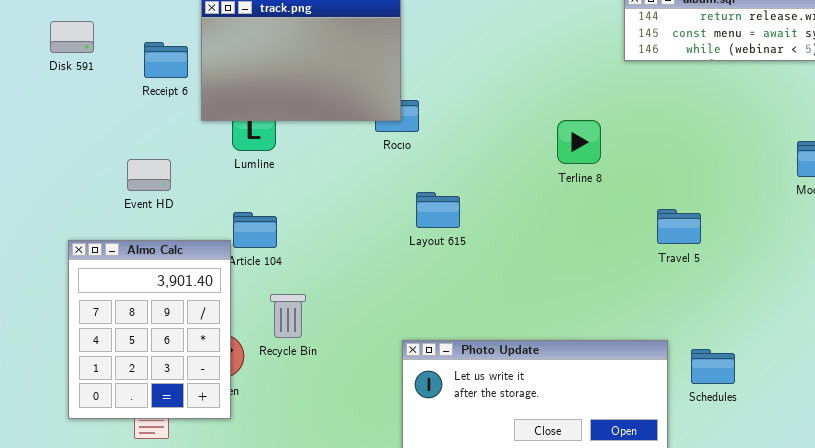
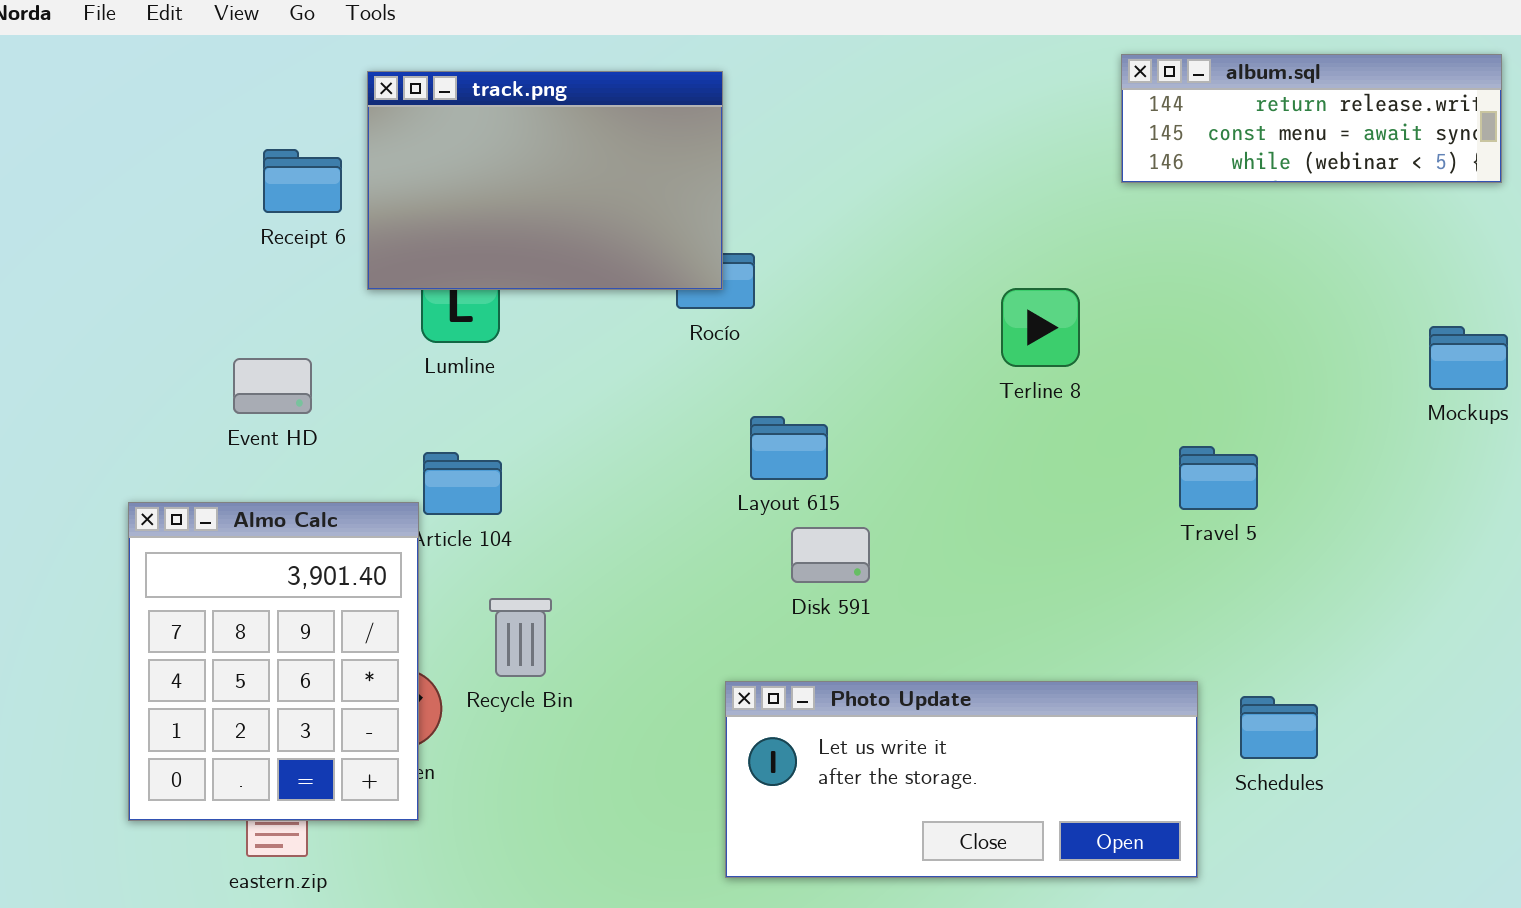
Disk 591: [50,21,94,53] -> [791,527,870,583], moved

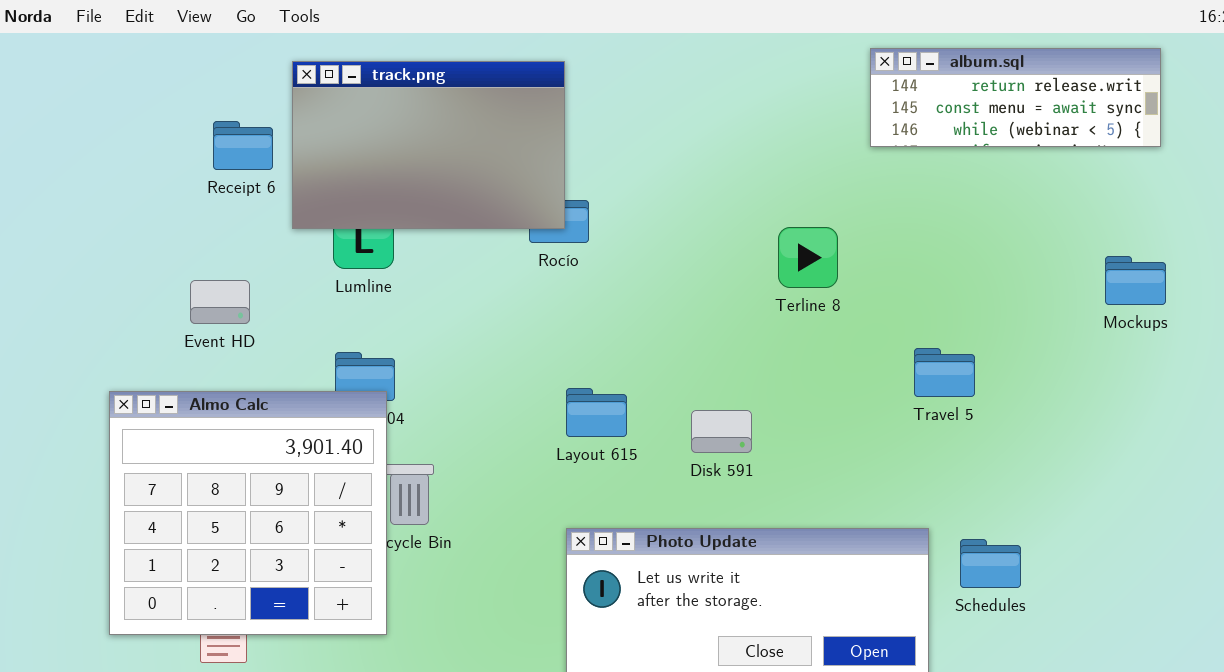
Layout 615: [750,416,828,480] -> [566,388,627,437], moved
Almo Calc: [128,502,419,821] -> [109,391,387,635], resized
Disk 591: [791,527,870,583] -> [691,410,752,453], moved

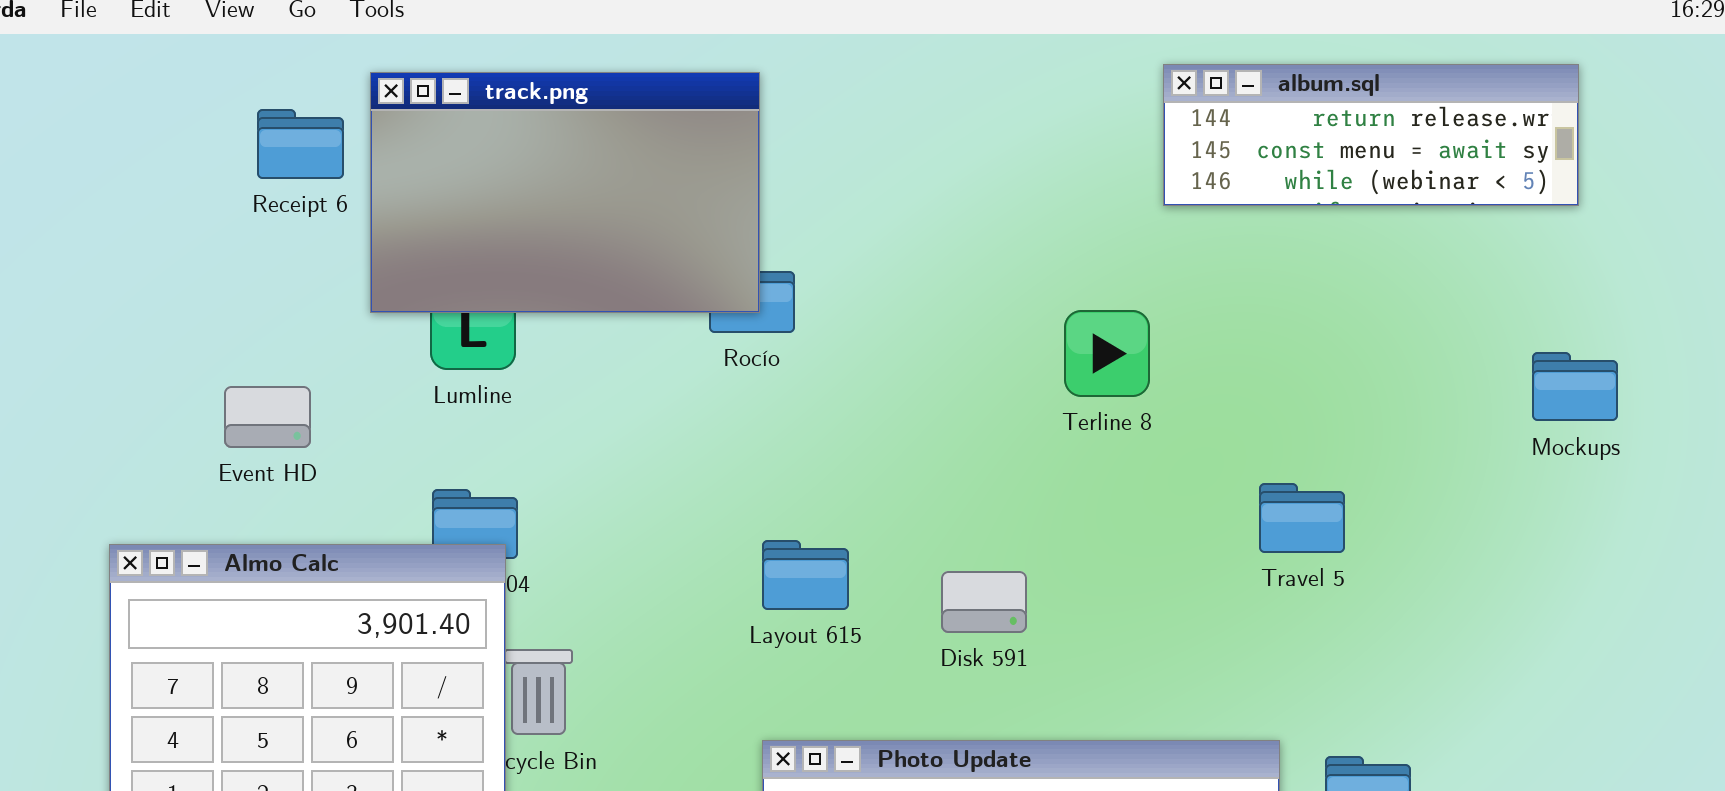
album.sql: [870,48,1161,147] -> [1163,64,1579,206], moved
Receipt 6: [213,121,273,170] -> [257,109,344,179], moved

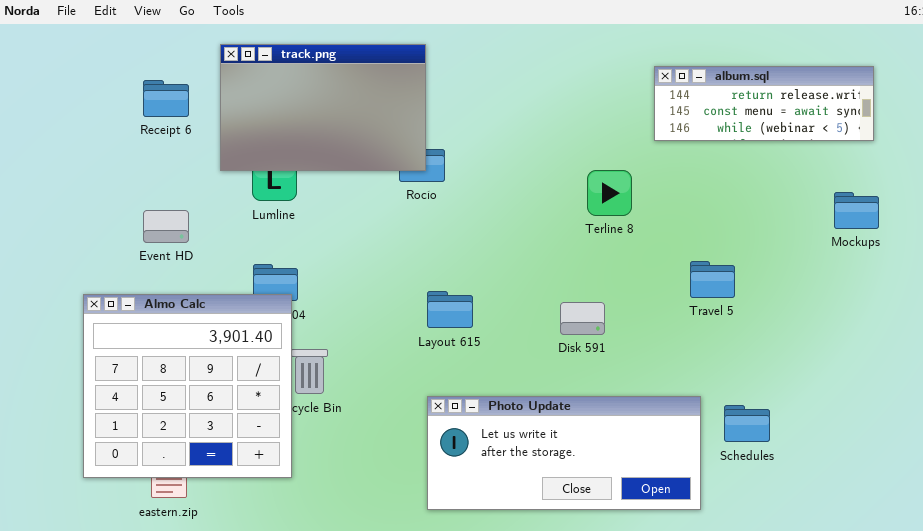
album.sql: [1163,64,1579,206] -> [654,66,874,141], moved
Receipt 6: [257,109,344,179] -> [143,80,189,117], moved
Disk 591: [941,571,1027,633] -> [560,302,605,335], moved

